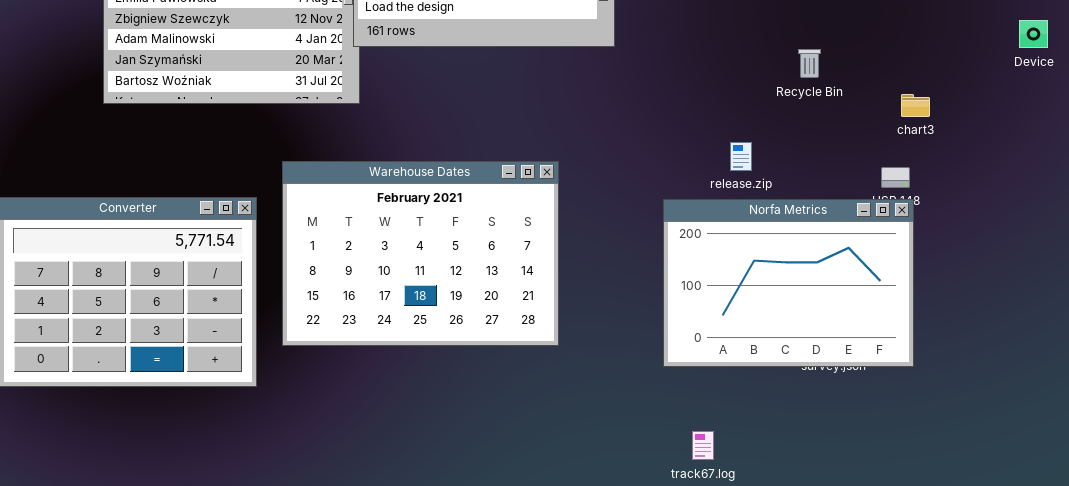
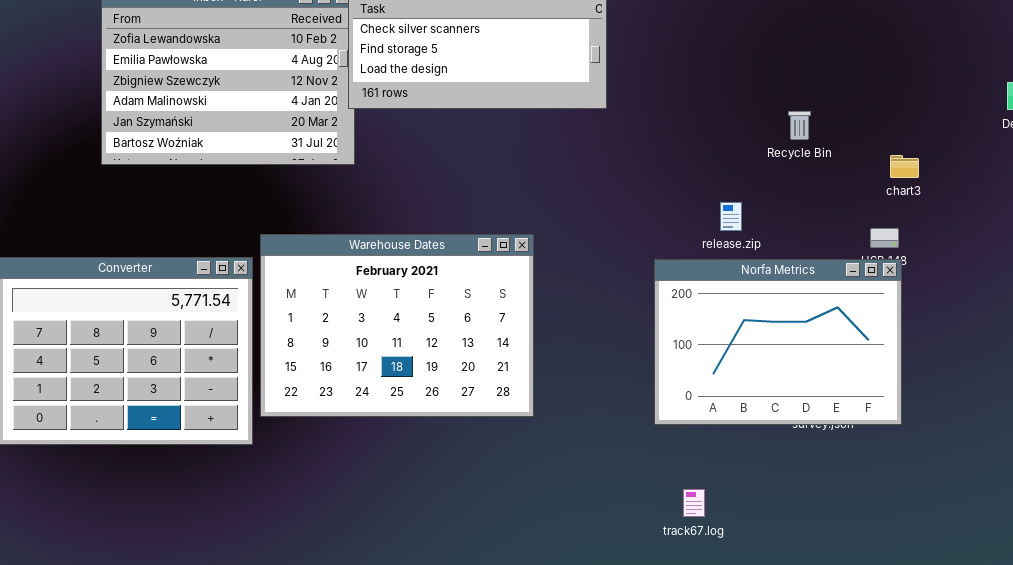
Warehouse Dates: [282,161,559,346] -> [260,234,534,417], moved

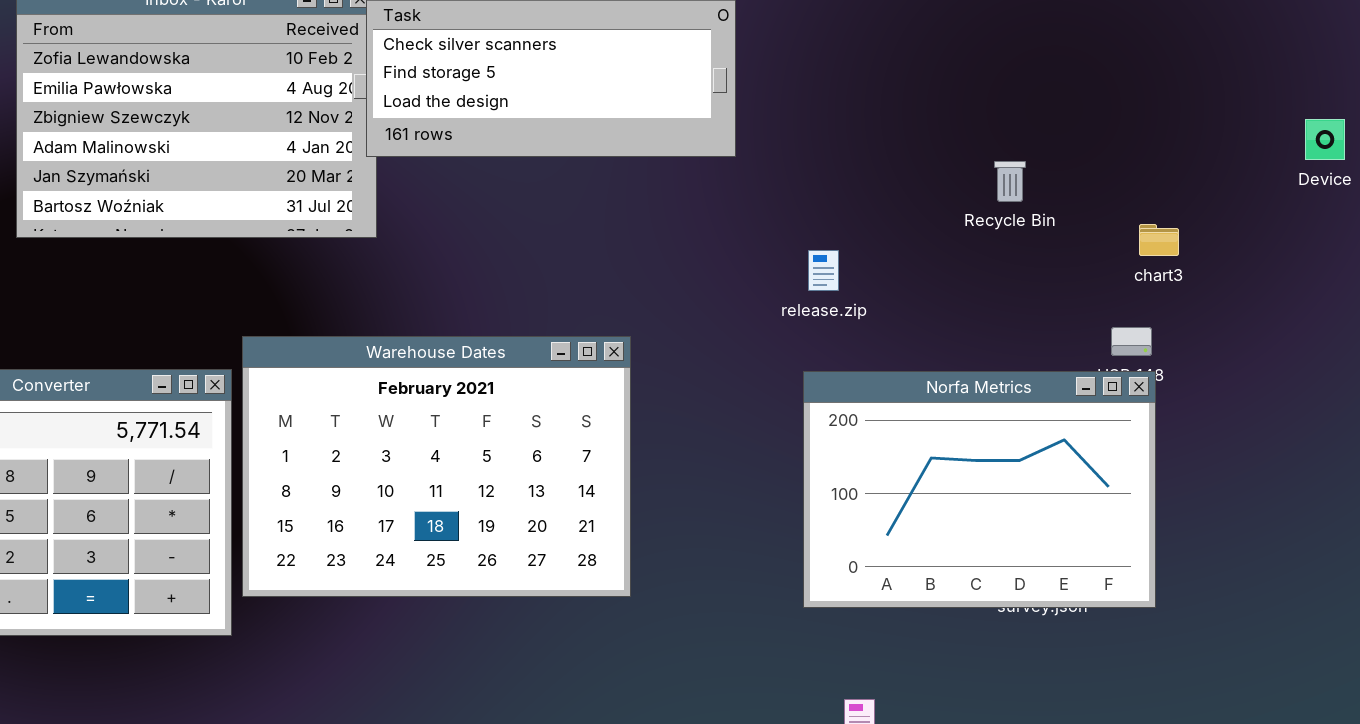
release.zip: [720,202,742,231] -> [808,250,839,291], moved

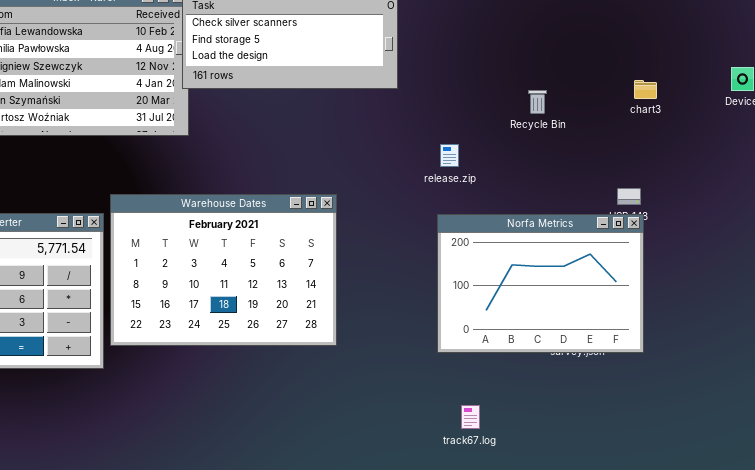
Recycle Bin: [994,161,1026,202] -> [528,90,547,114], moved
chart3: [1139,224,1179,256] -> [634,80,657,99], moved

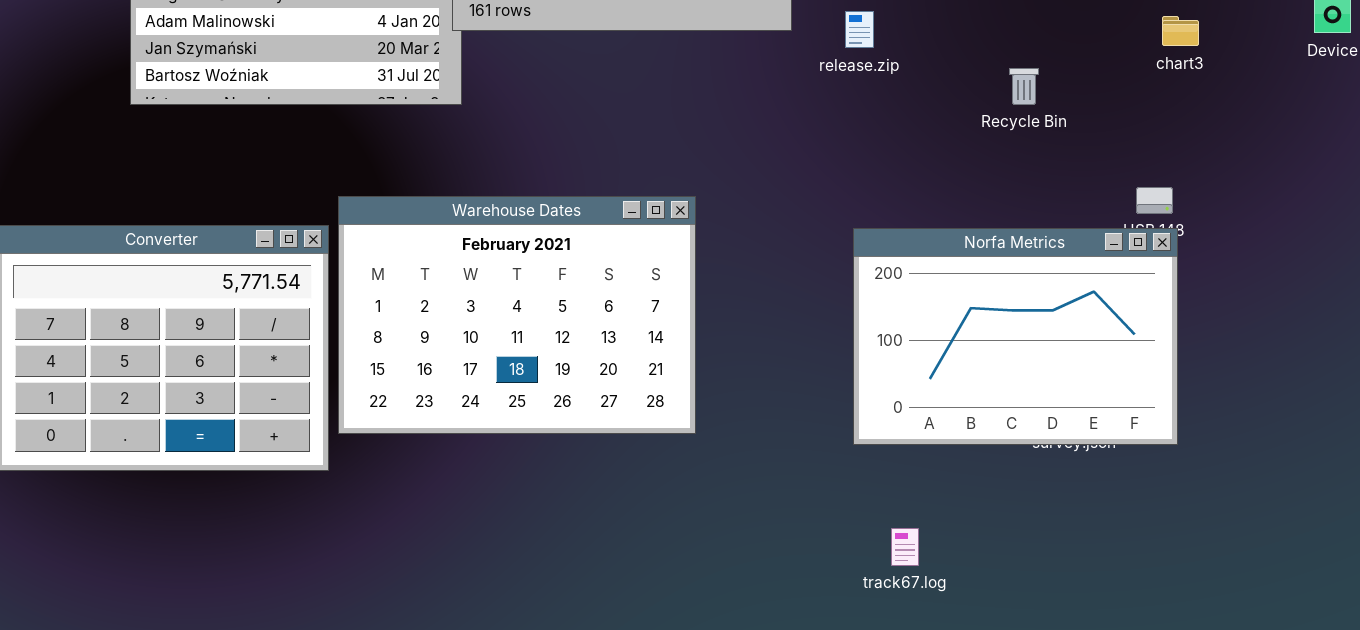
Recycle Bin: [528,90,547,114] -> [1009,68,1039,105], moved
release.zip: [440,144,459,167] -> [845,11,874,48], moved

